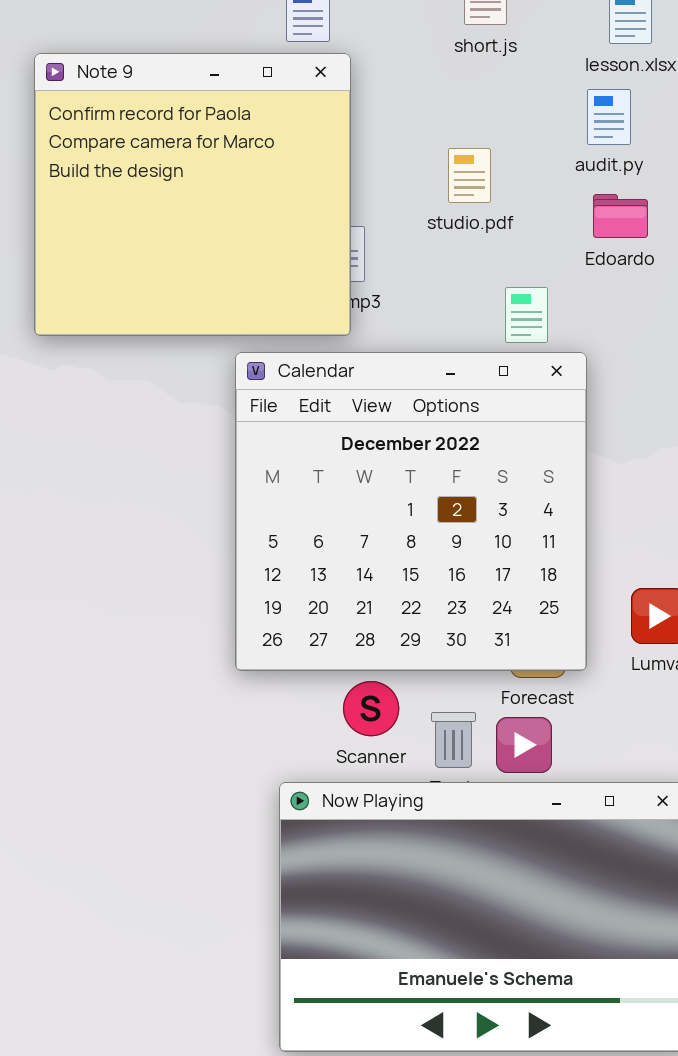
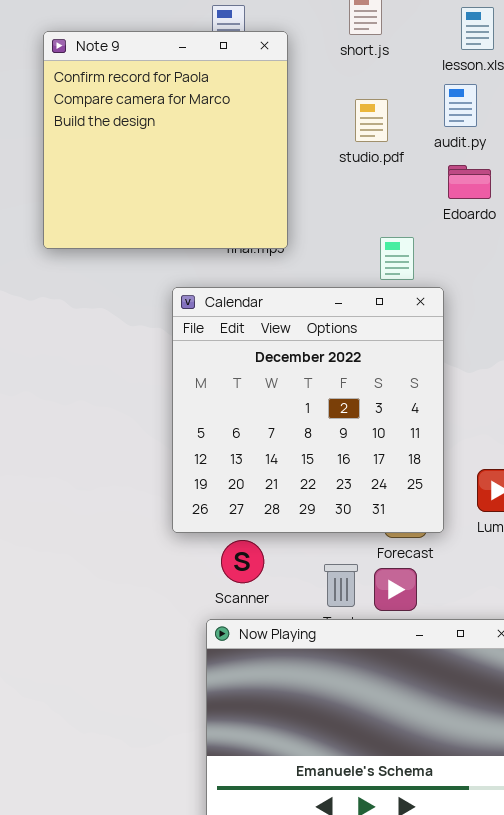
Note 9: [34,53,351,336] -> [43,31,288,249], moved
studio.pdf: [448,148,491,203] -> [355,99,388,142], moved
Scanner: [343,681,399,736] -> [221,540,264,583], moved

